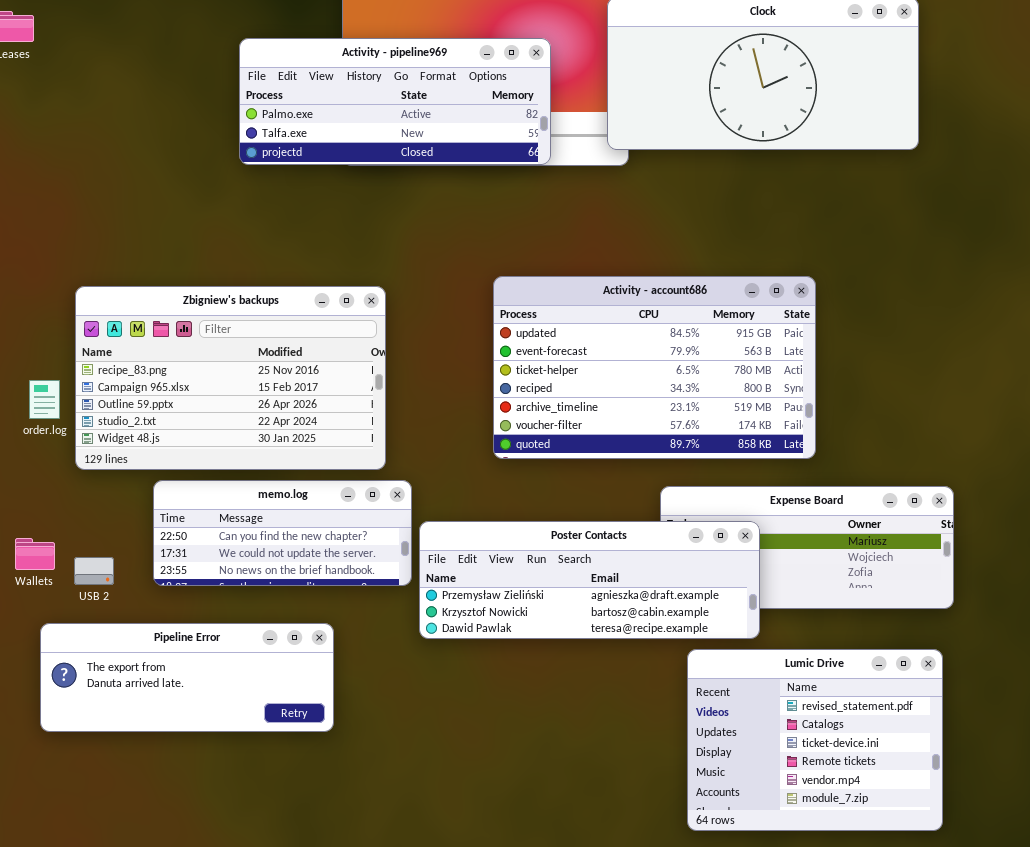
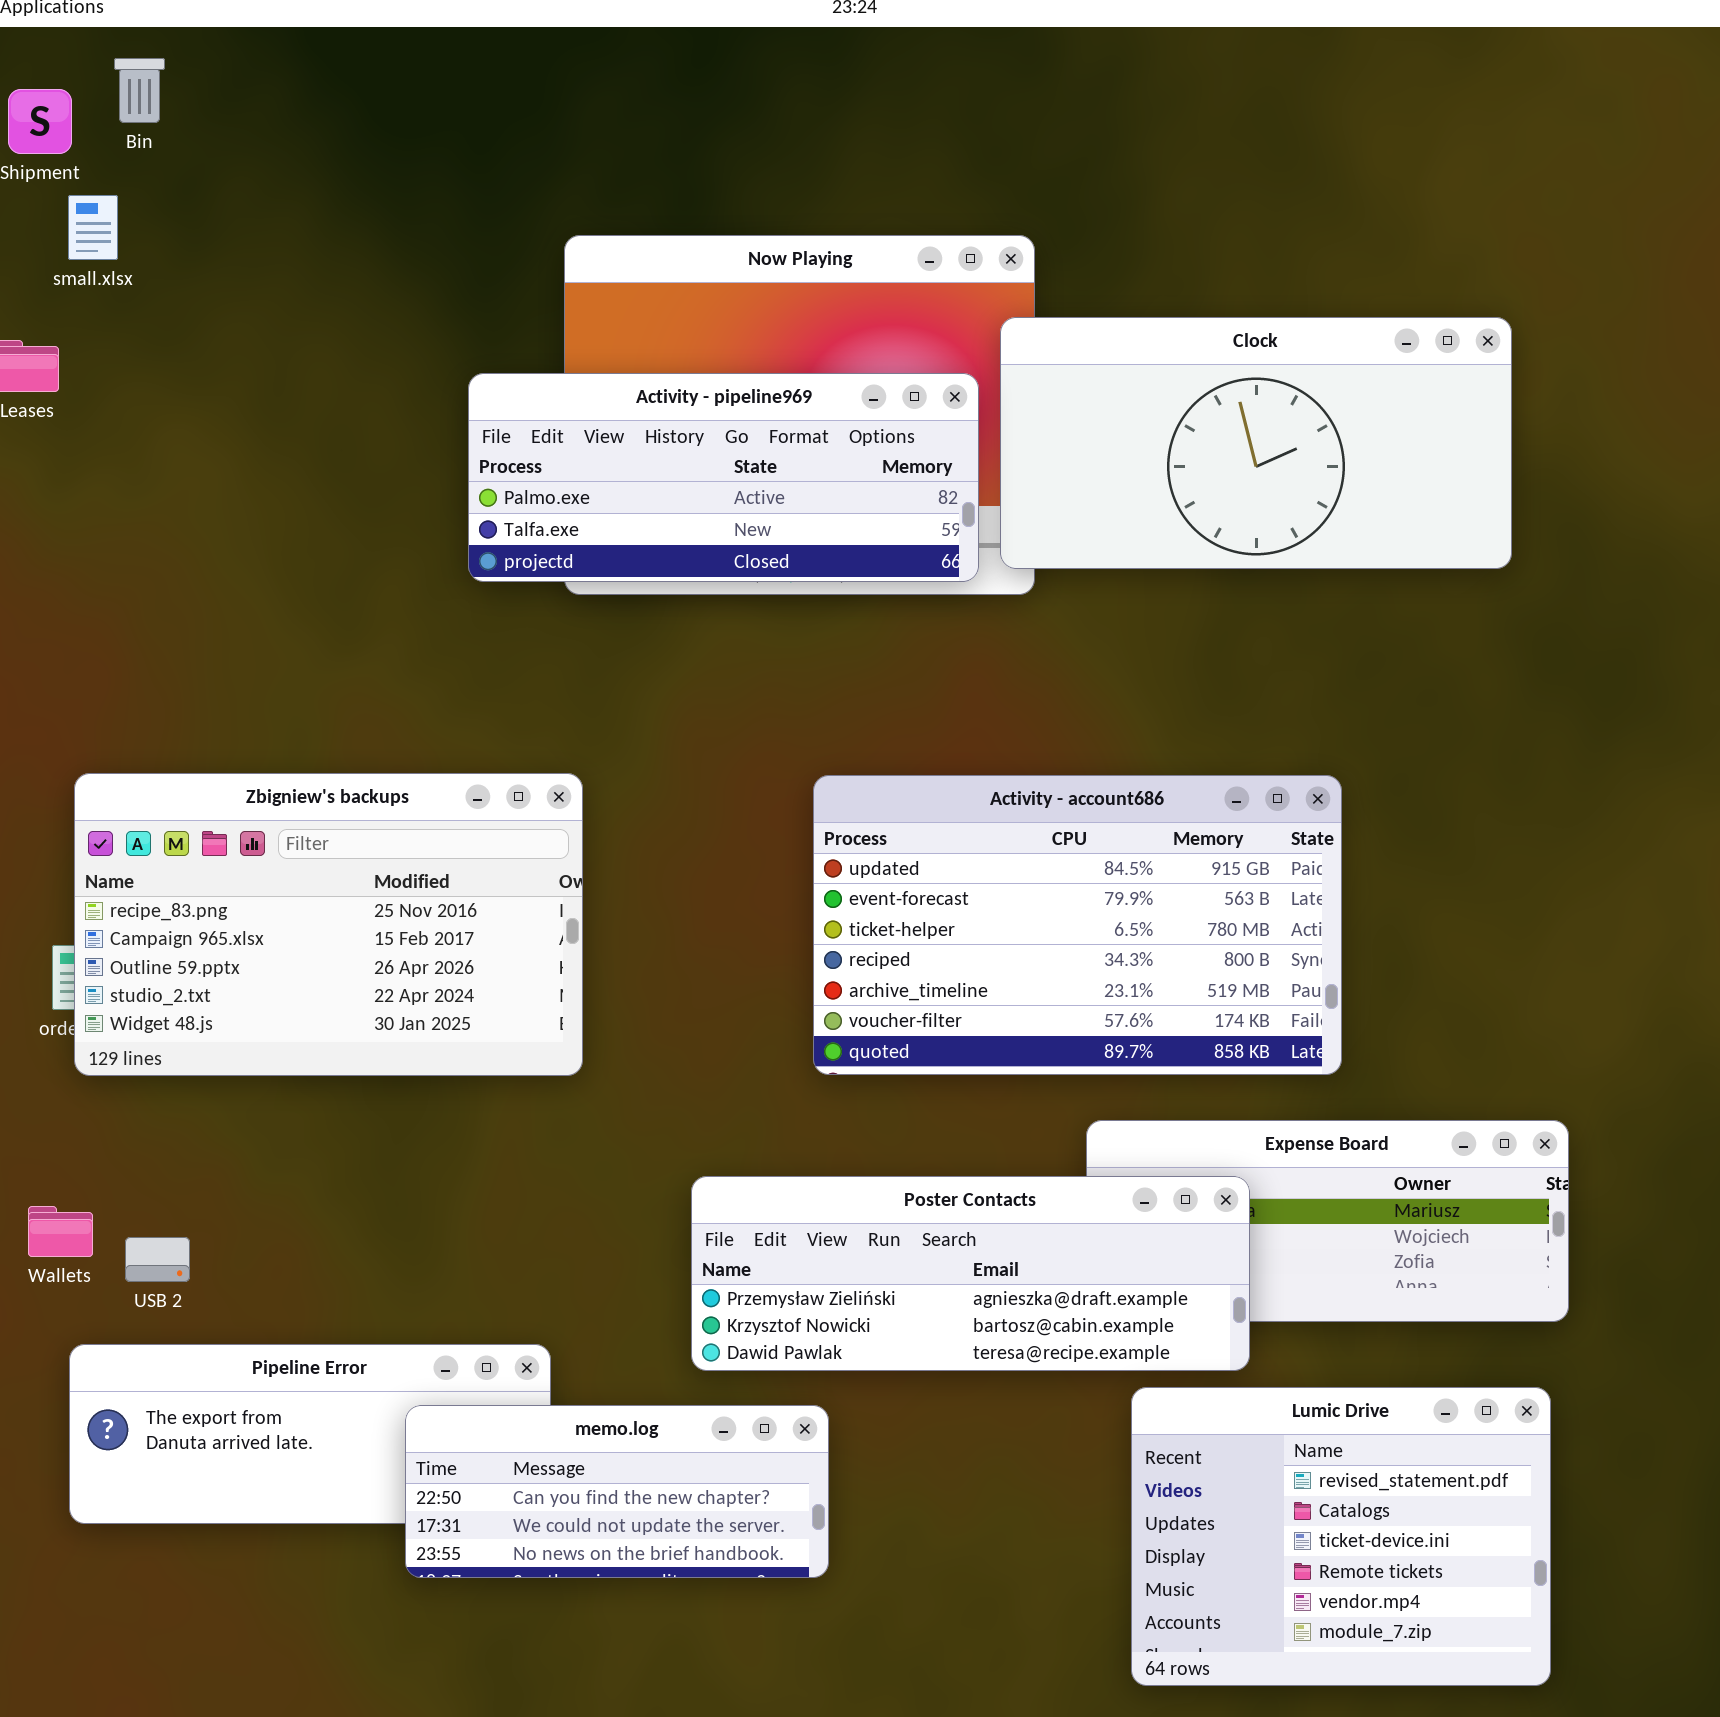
Activity - pipeline969: [239,38,551,165] -> [468,373,979,582], moved
Zbigniew's backups: [75,286,386,470] -> [74,773,583,1076], moved
memo.log: [153,480,412,586] -> [405,1405,829,1578], moved

